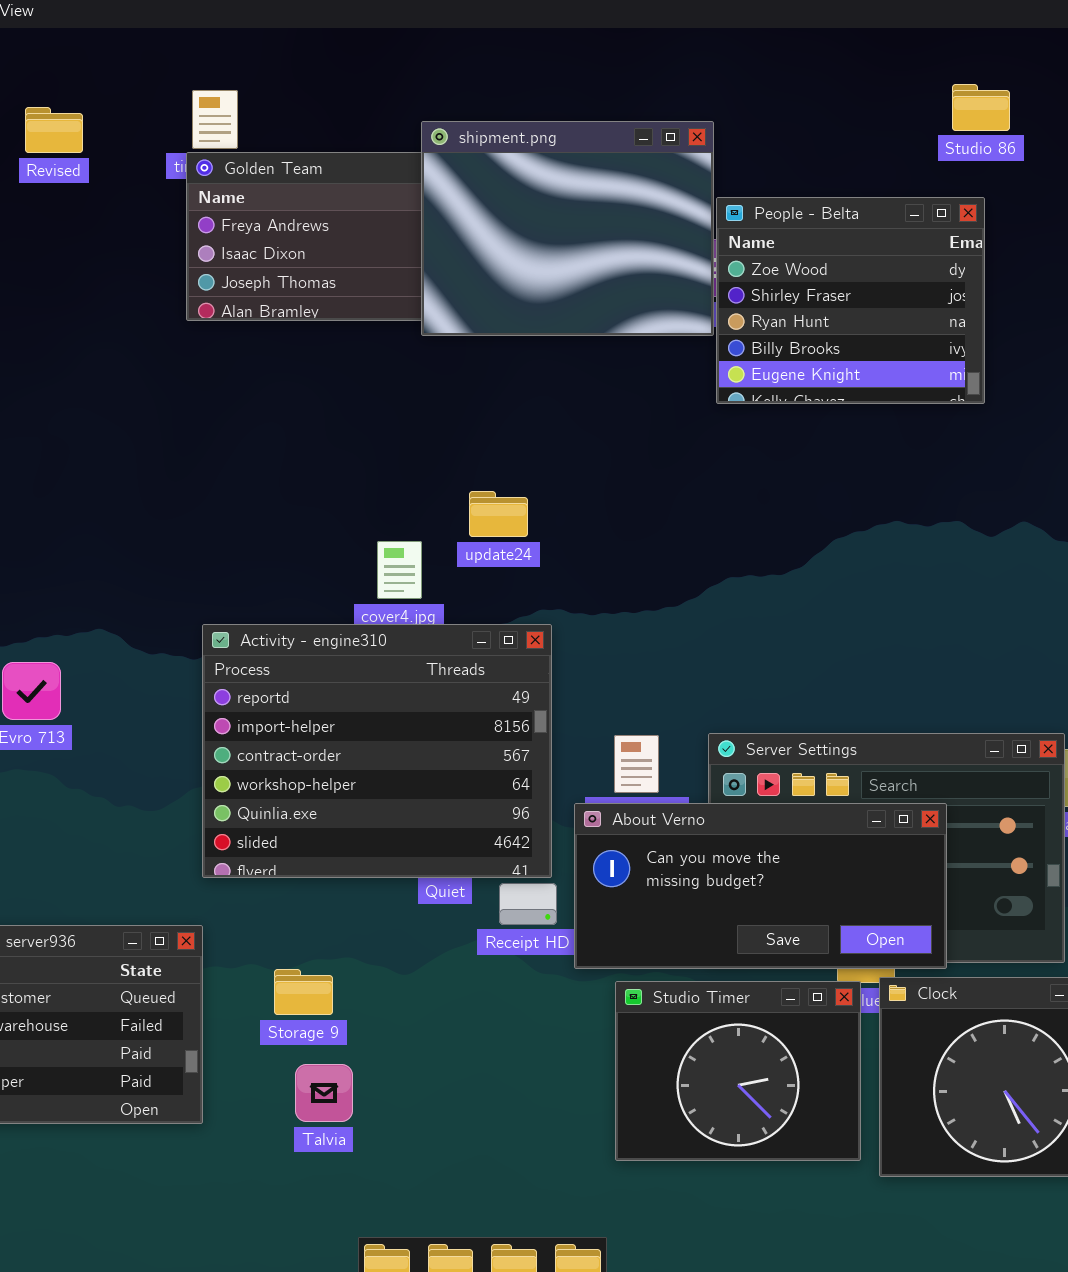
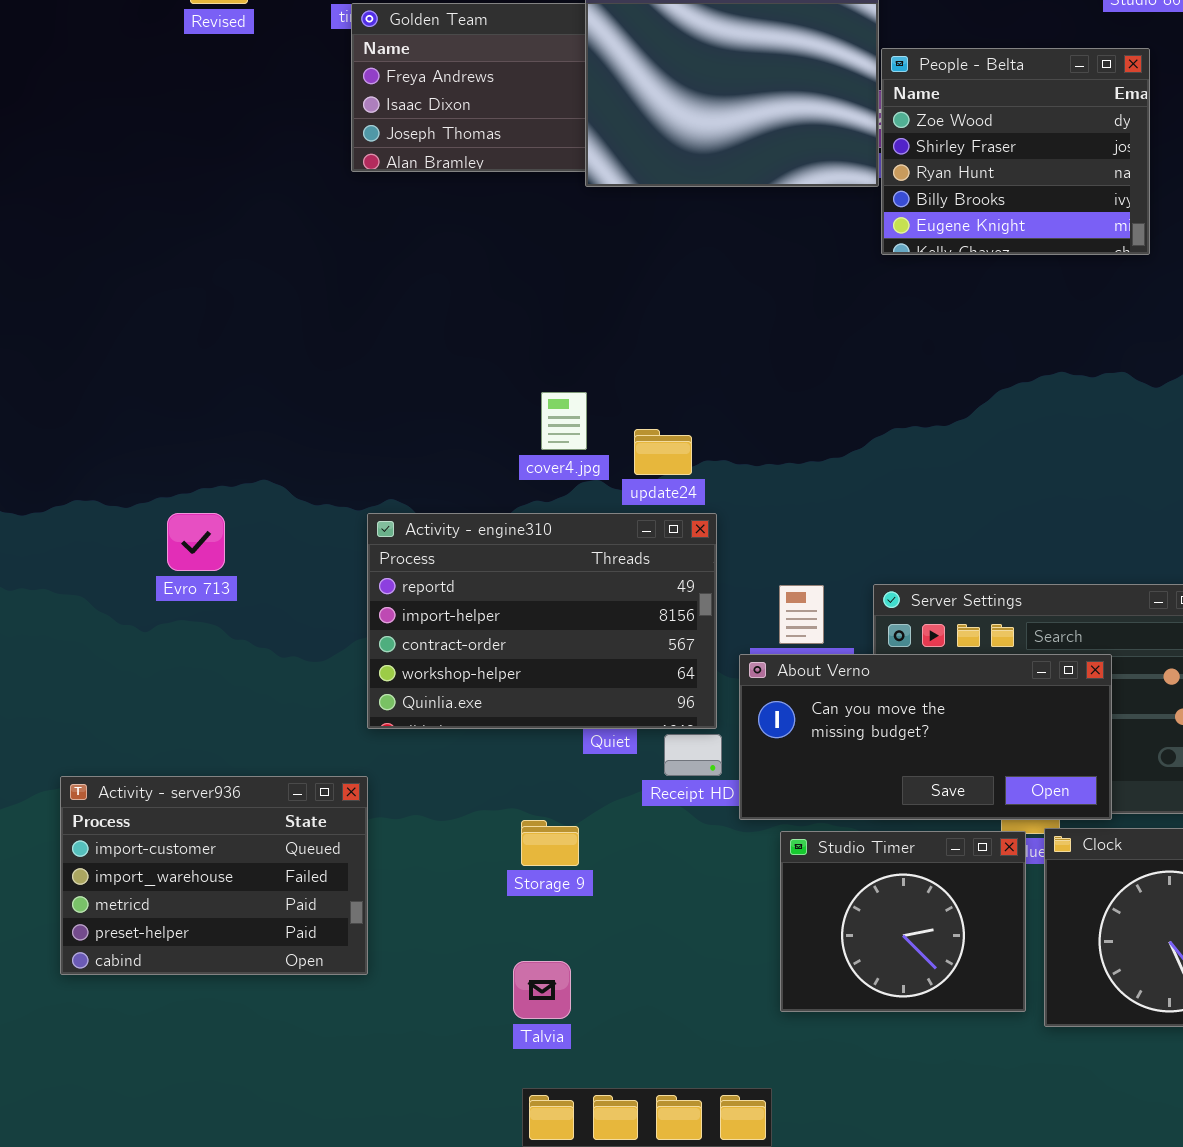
update24: [469,491,528,537] -> [634,429,692,475], moved
Activity - engine310: [202,624,552,878] -> [367,513,717,729], resized
Storage 9: [274,969,333,1015] -> [521,820,579,866], moved
Talvia: [295,1064,353,1122] -> [513,961,571,1019], moved

